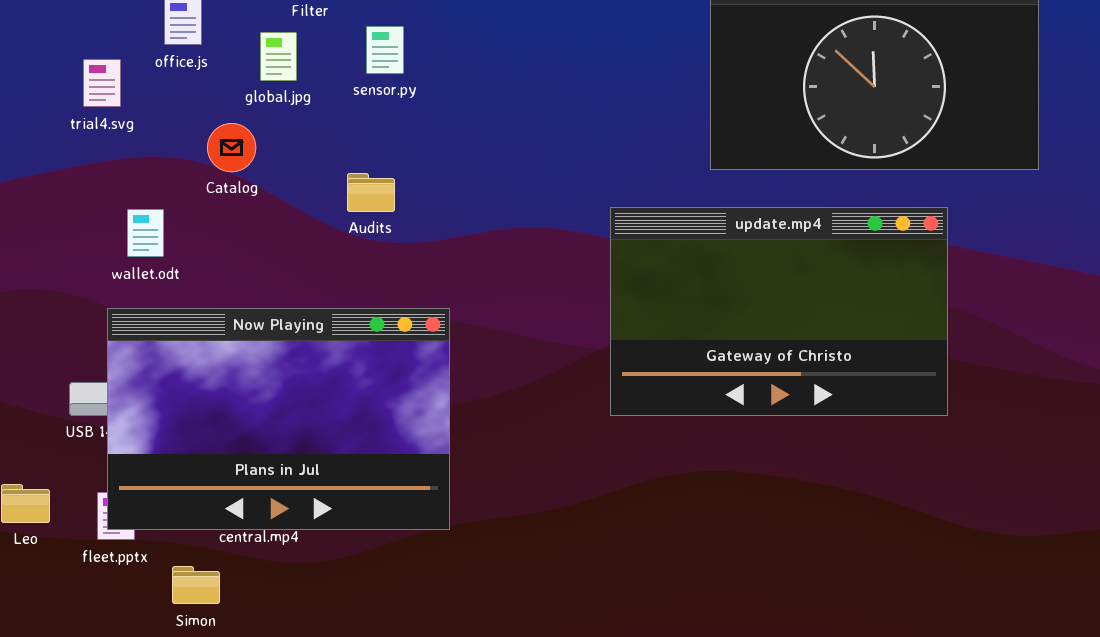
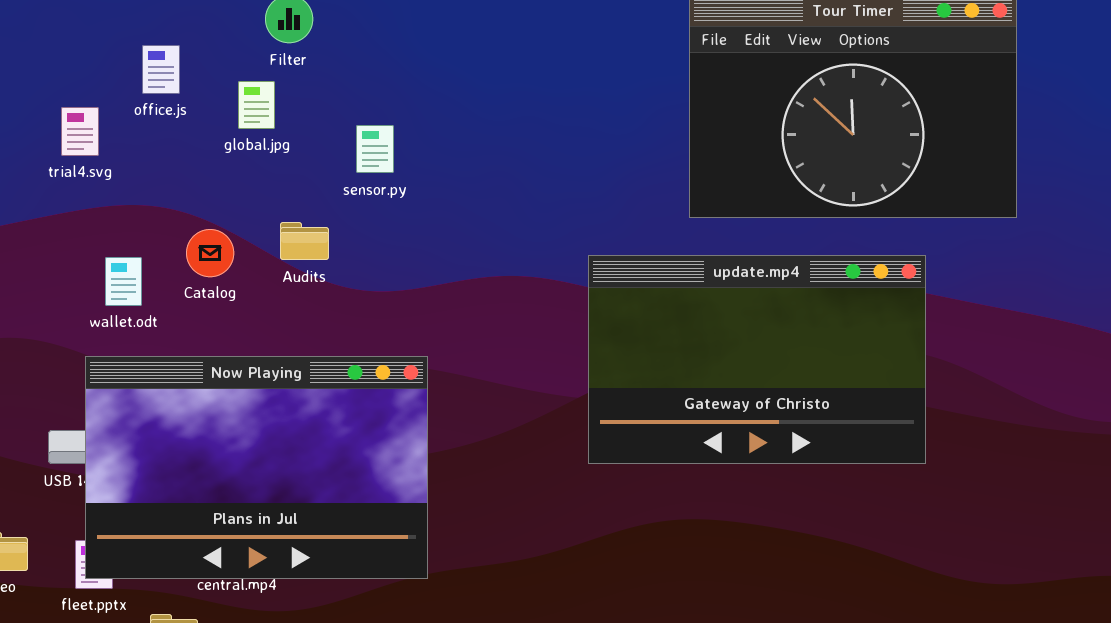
sensor.py: [366,26,404,74] -> [356,125,394,173], moved
Catalog: [207,123,256,172] -> [186,229,234,277], moved
Audits: [347,173,395,212] -> [280,222,329,260], moved

